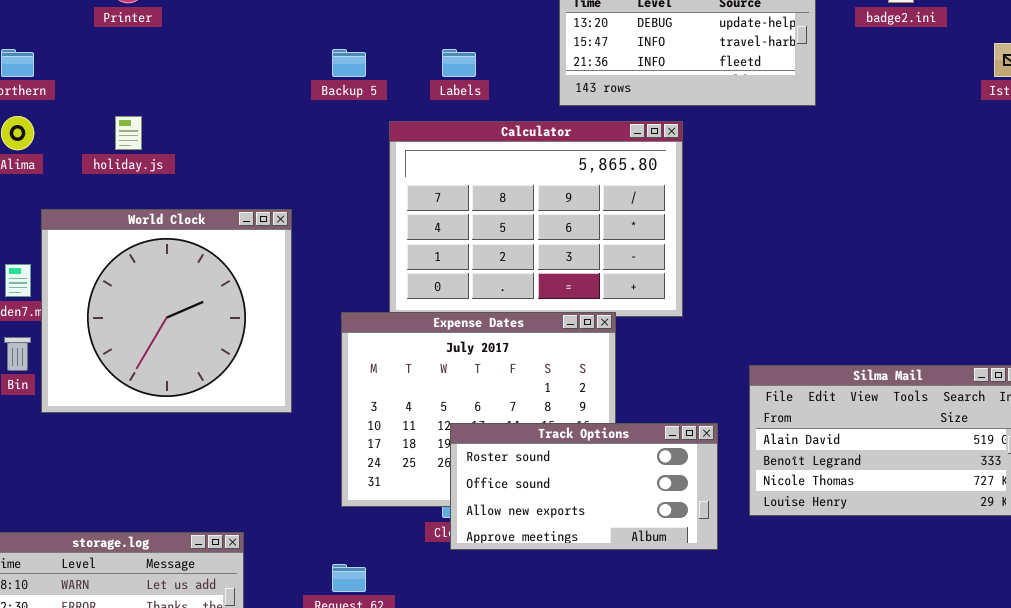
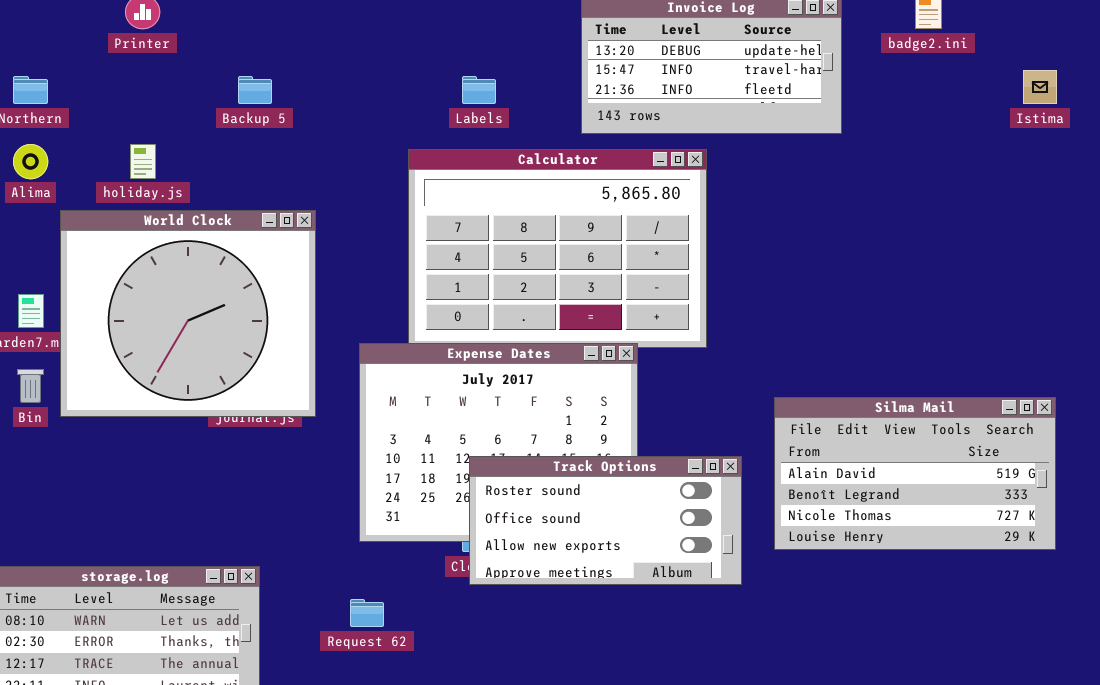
Backup 5: [332,49,366,77] -> [238,76,272,104], moved
World Clock: [41,209,292,413] -> [60,210,316,417], moved

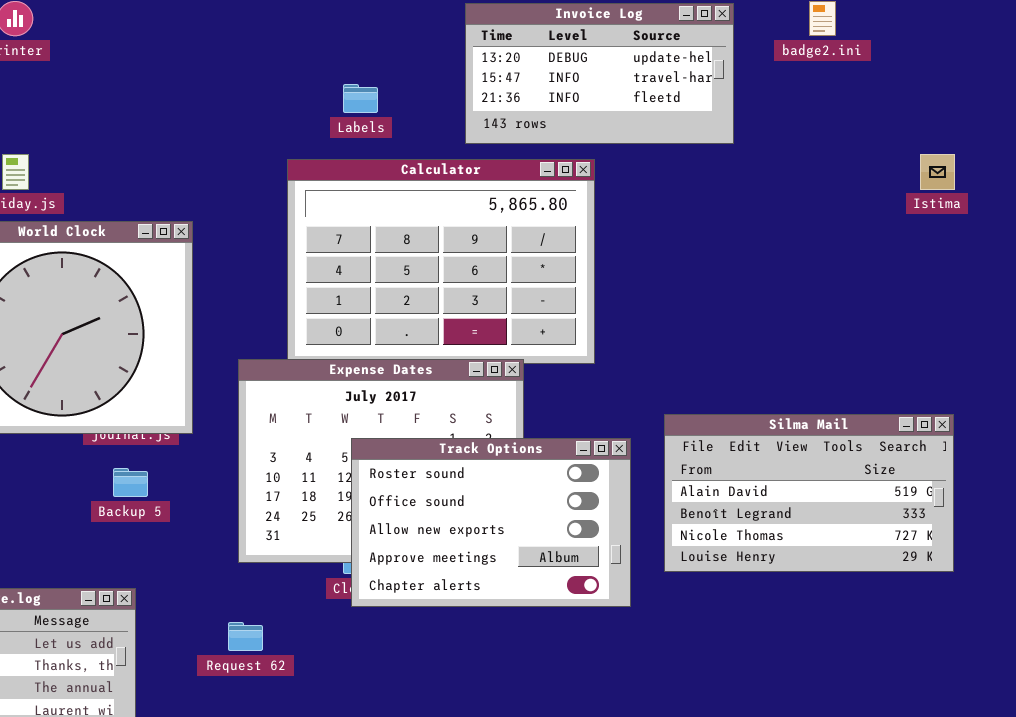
Istima: [1023,70,1057,104] -> [920,154,955,190], moved
Backup 5: [238,76,272,104] -> [113,468,148,497], moved
Track Options: [469,456,742,585] -> [351,438,631,607], resized

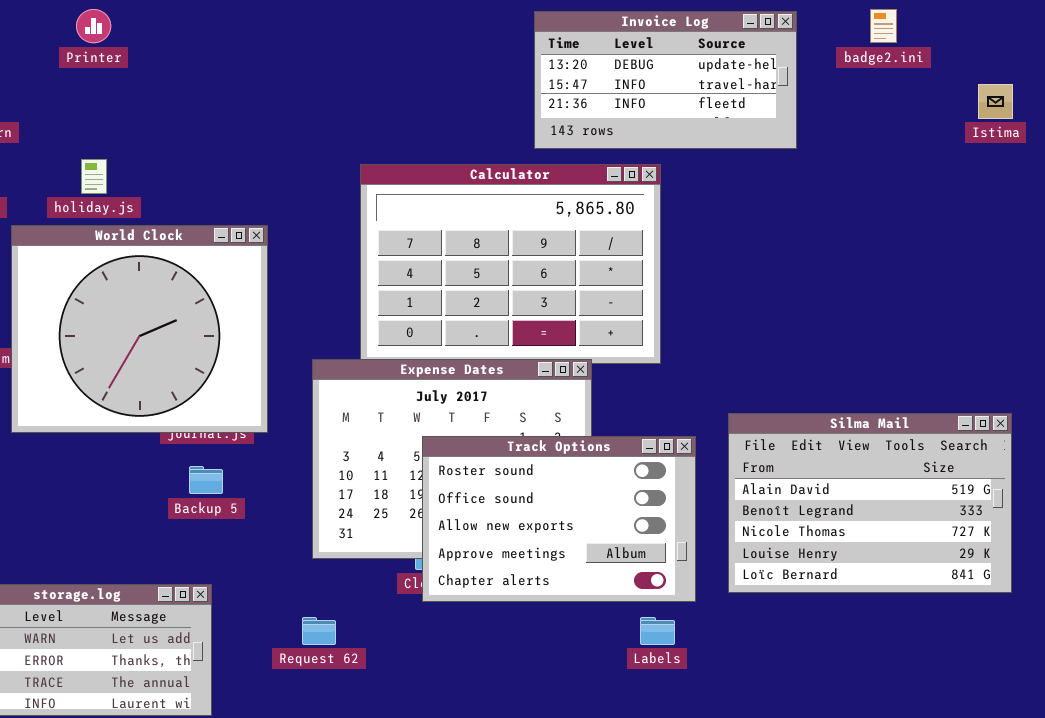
Labels: [343,84,378,113] -> [640,617,675,645], moved
Istima: [920,154,955,190] -> [978,84,1013,119], moved
Silma Mail: [664,414,954,572] -> [728,413,1012,593], resized

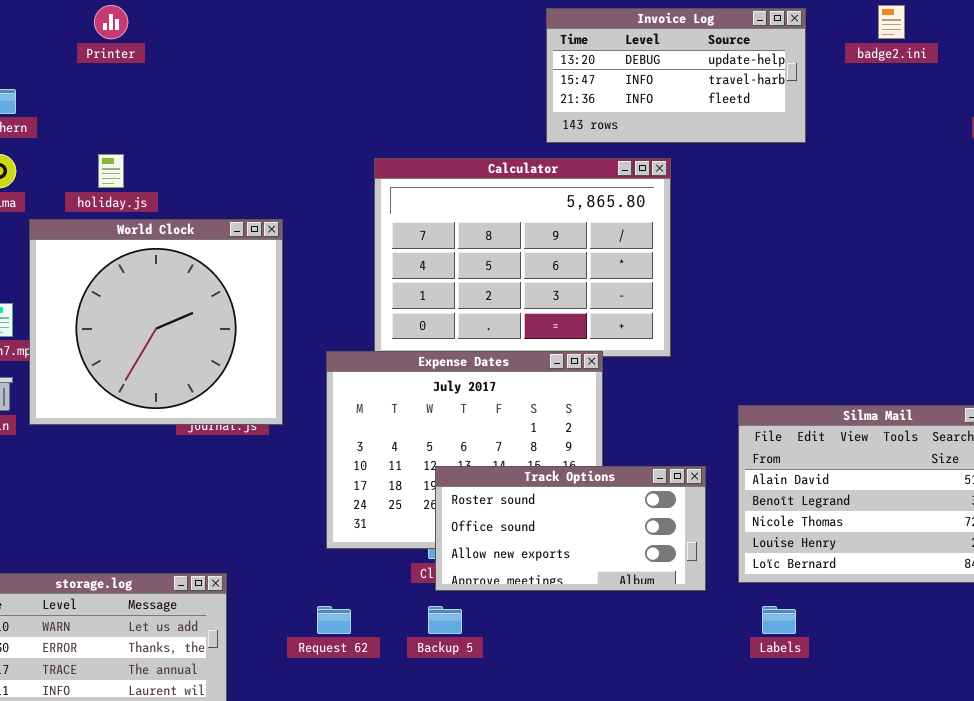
Track Options: [422,436,696,602] -> [435,466,706,591], resized
Backup 5: [189,466,223,494] -> [428,606,462,634], moved
Labels: [640,617,675,645] -> [762,606,796,634], moved

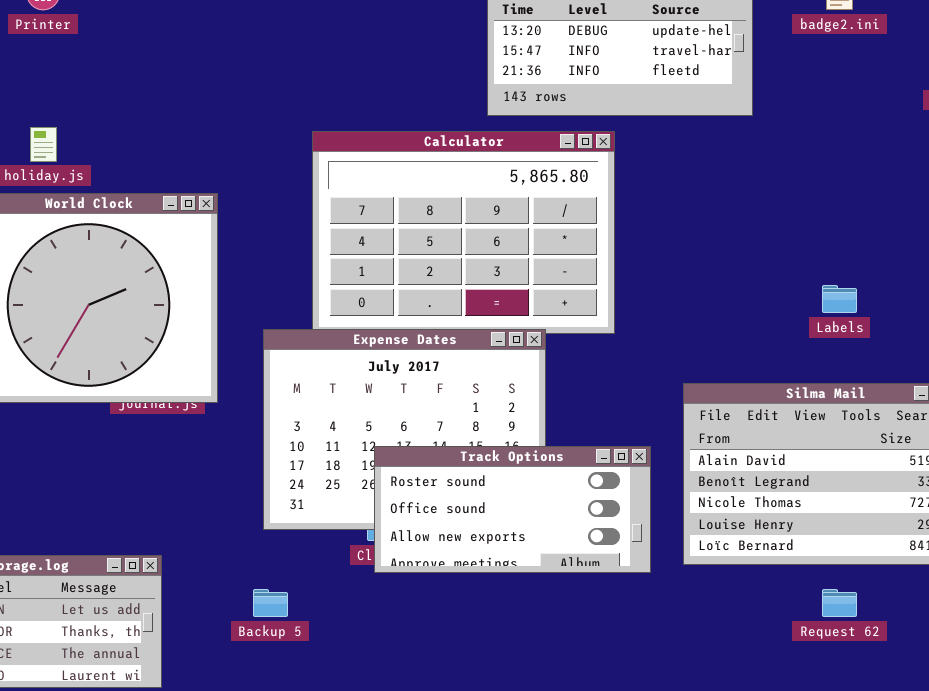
Request 62: [317,606,351,634] -> [822,589,857,617], moved
Backup 5: [428,606,462,634] -> [253,589,288,617], moved
Labels: [762,606,796,634] -> [822,285,857,313], moved

